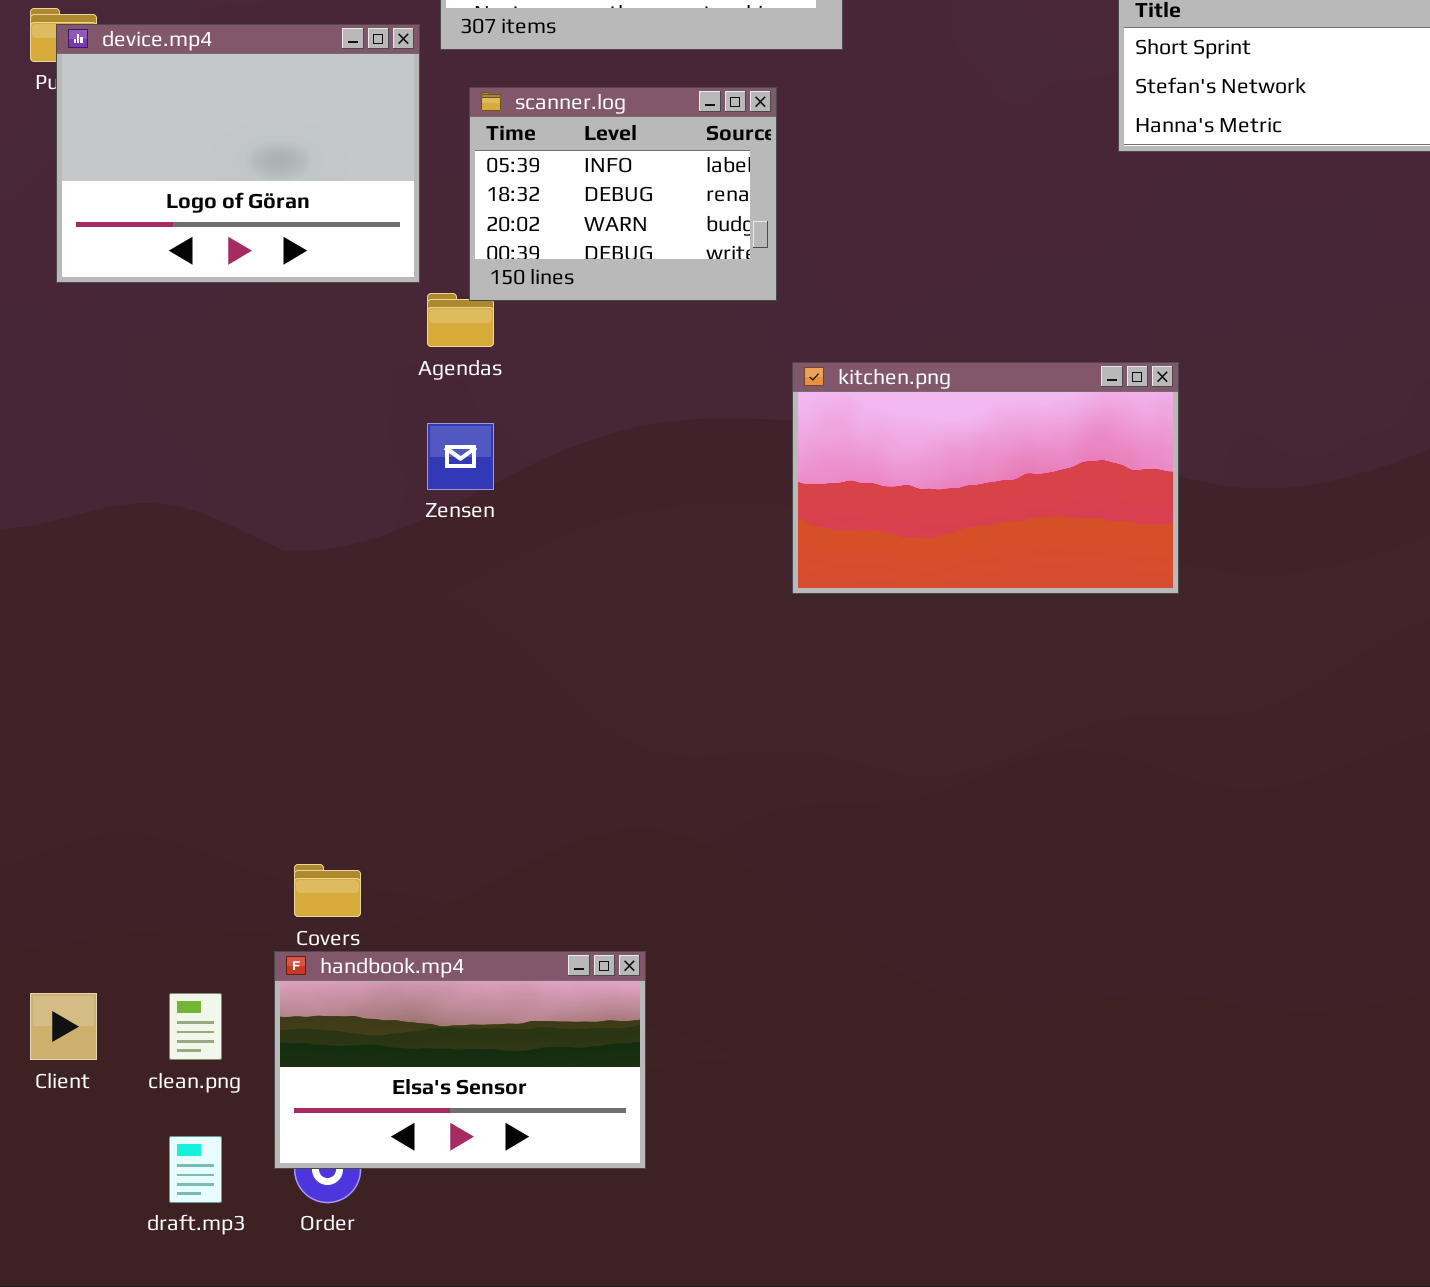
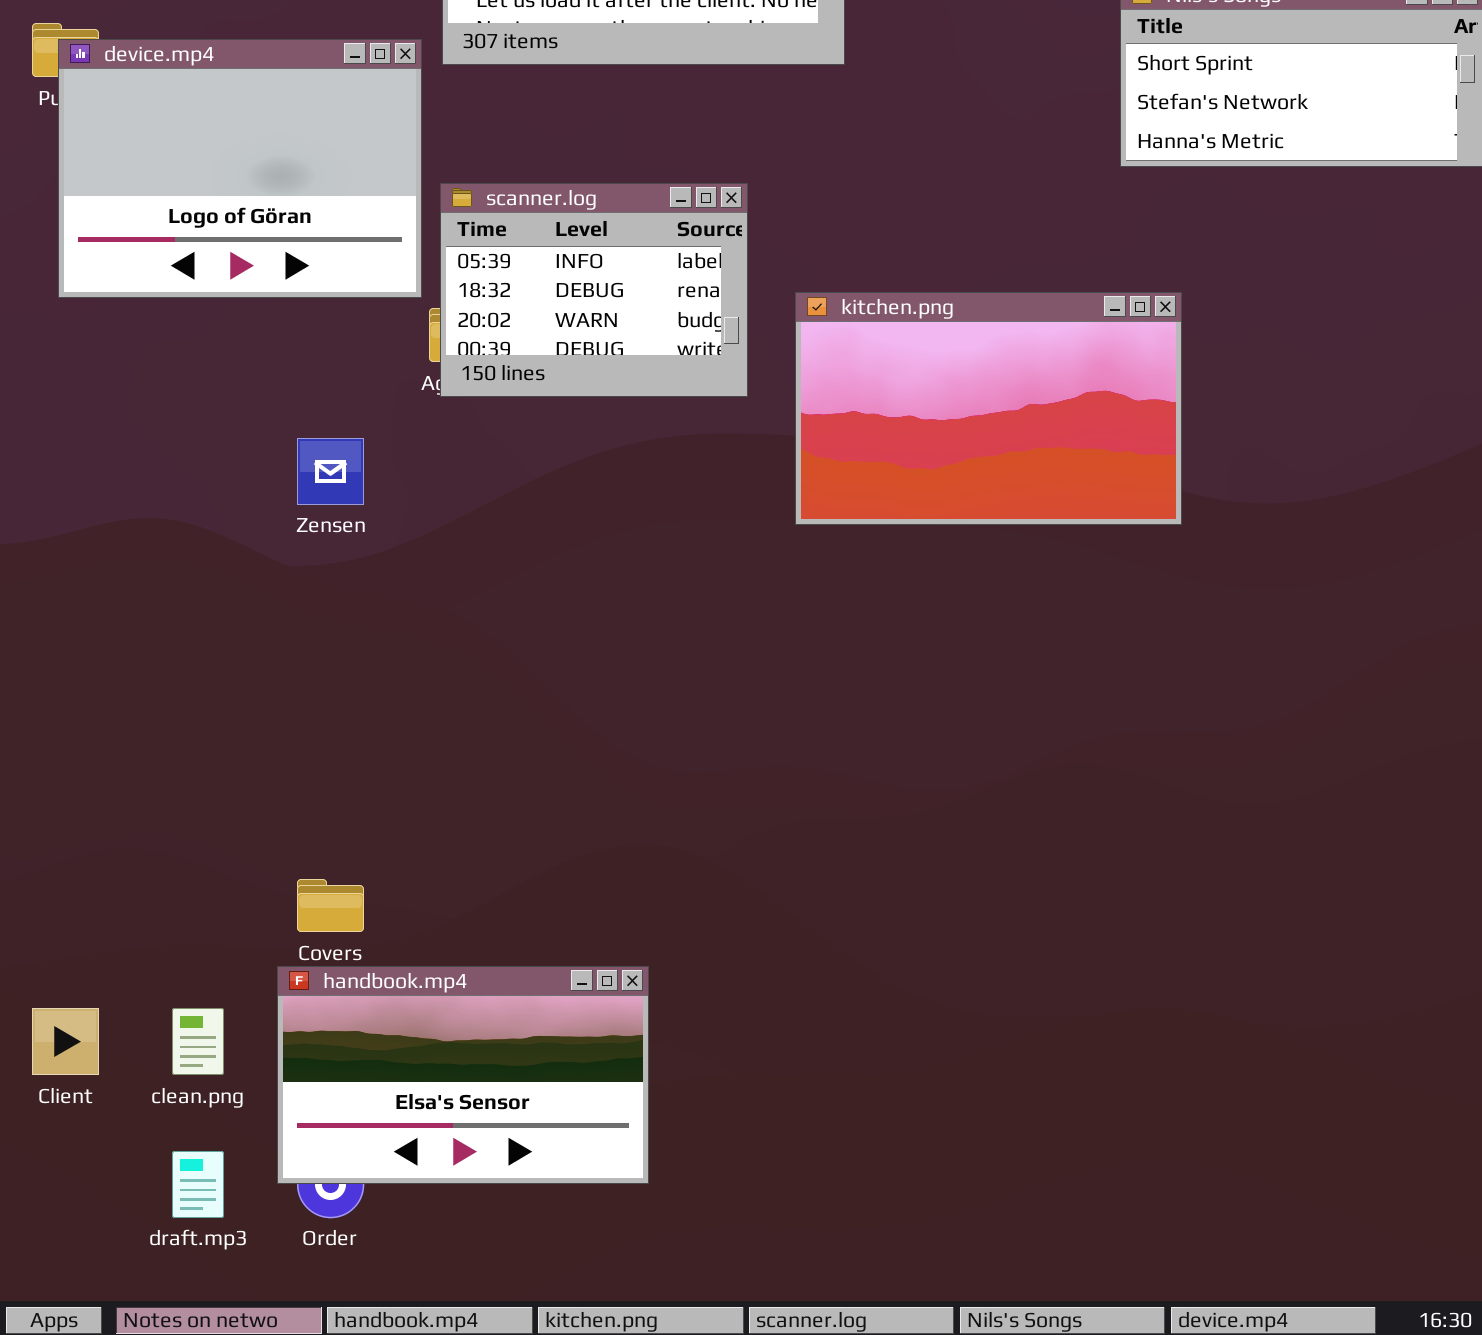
scanner.log: [469,87,777,301] -> [440,183,748,397], moved
kitchen.png: [792,362,1179,594] -> [795,292,1182,525], moved
Zensen: [427,423,494,490] -> [297,438,364,505], moved

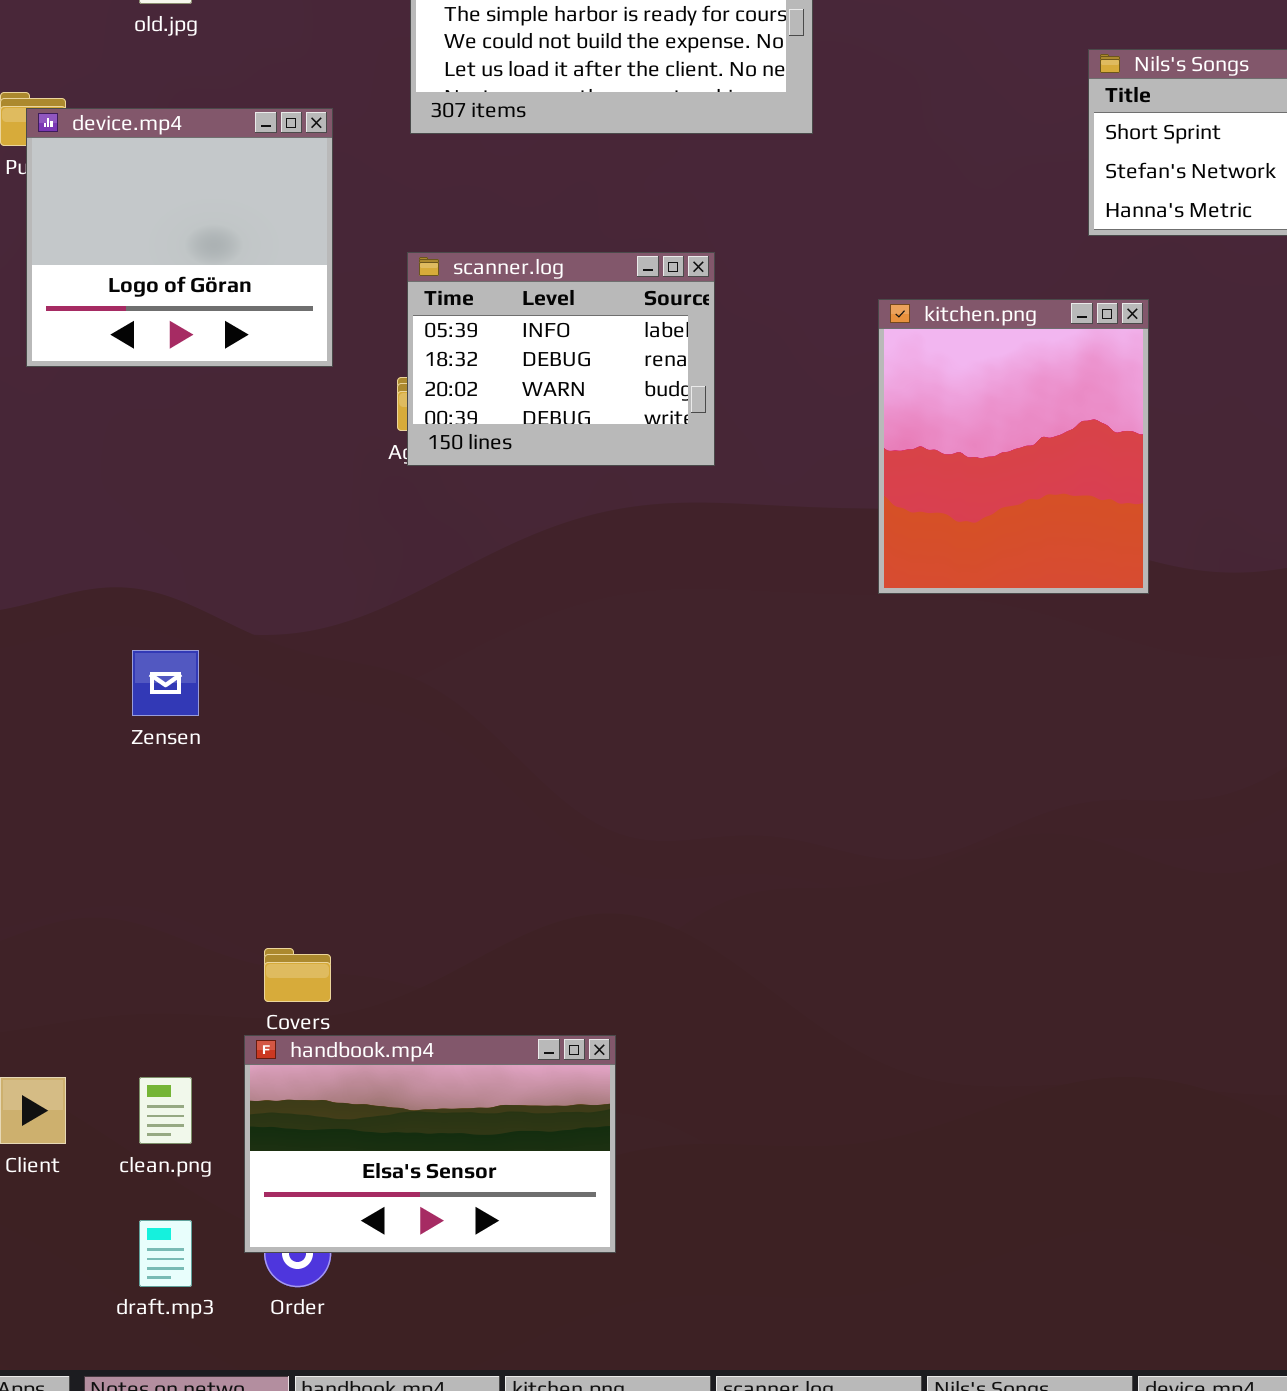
device.mp4: [58,39,422,298] -> [26,108,333,367], resized
kitchen.png: [795,292,1182,525] -> [878,299,1149,594], resized
Zensen: [297,438,364,505] -> [132,650,199,716], moved

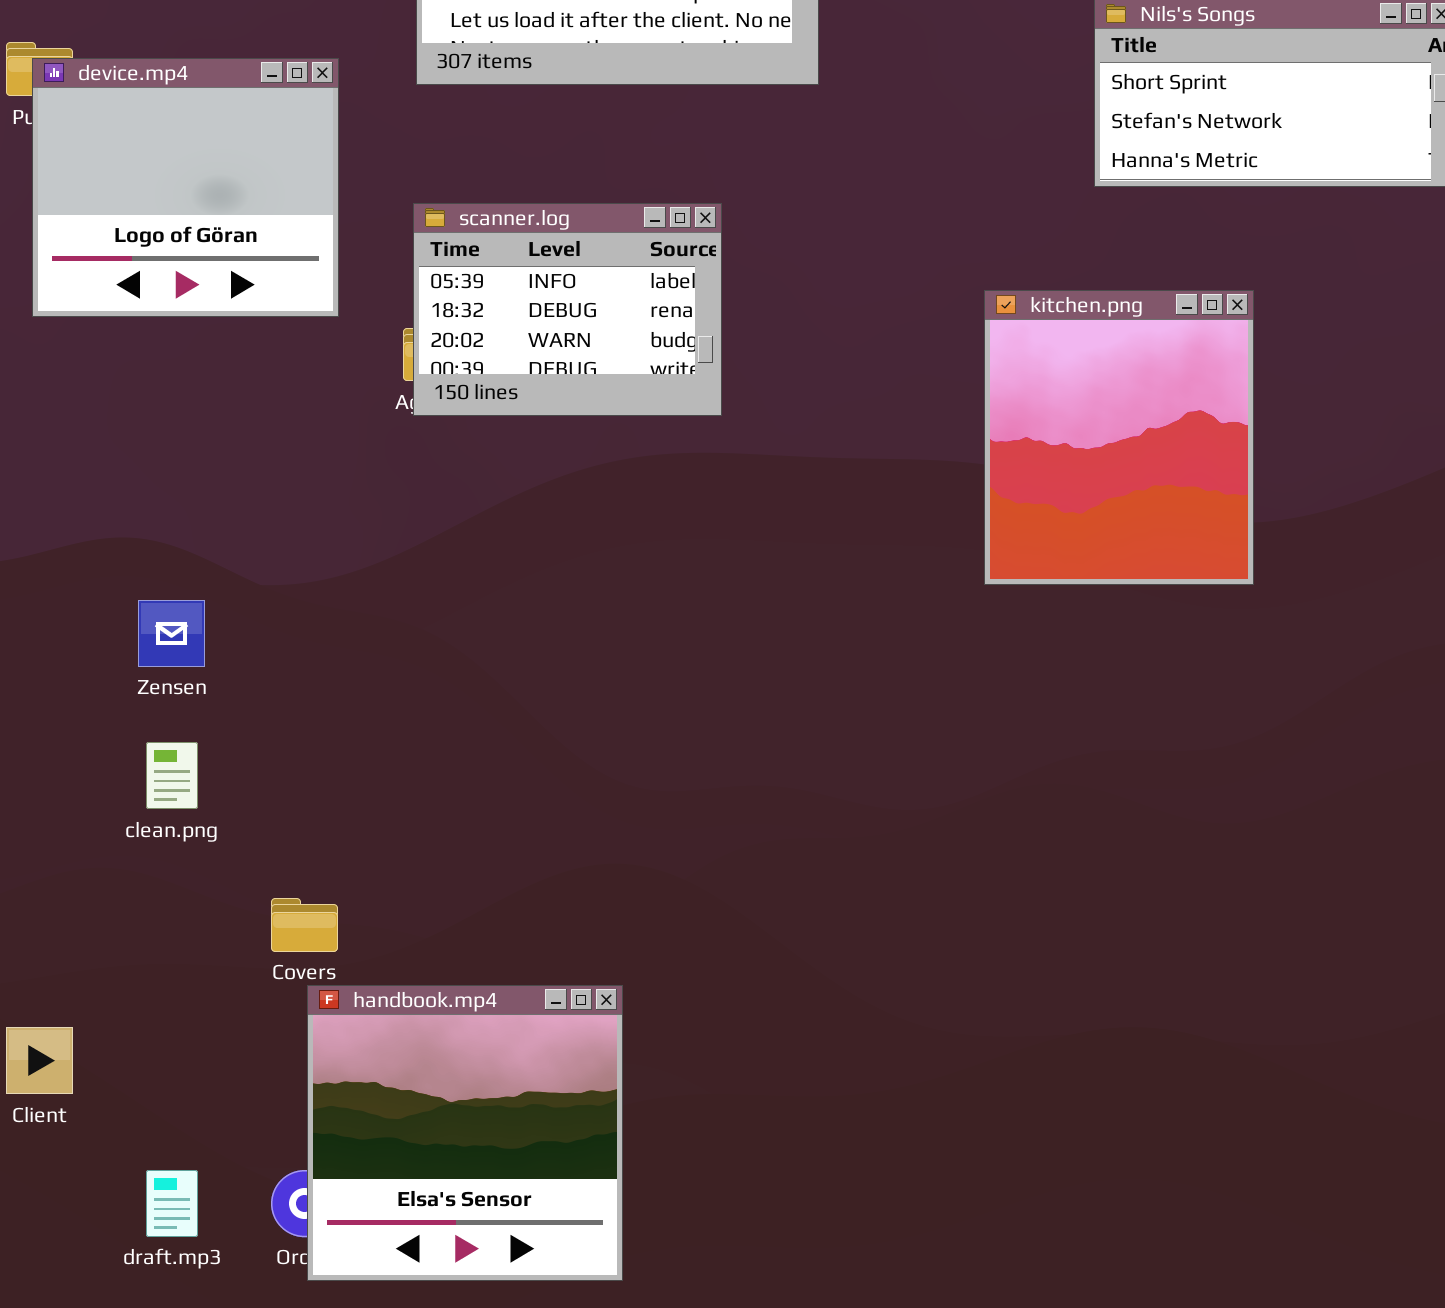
kitchen.png: [878,299,1149,594] -> [984,290,1254,585], moved
handbook.mp4: [244,1035,616,1253] -> [307,985,623,1281], resized
clean.png: [139,1077,192,1144] -> [146,742,198,809], moved

